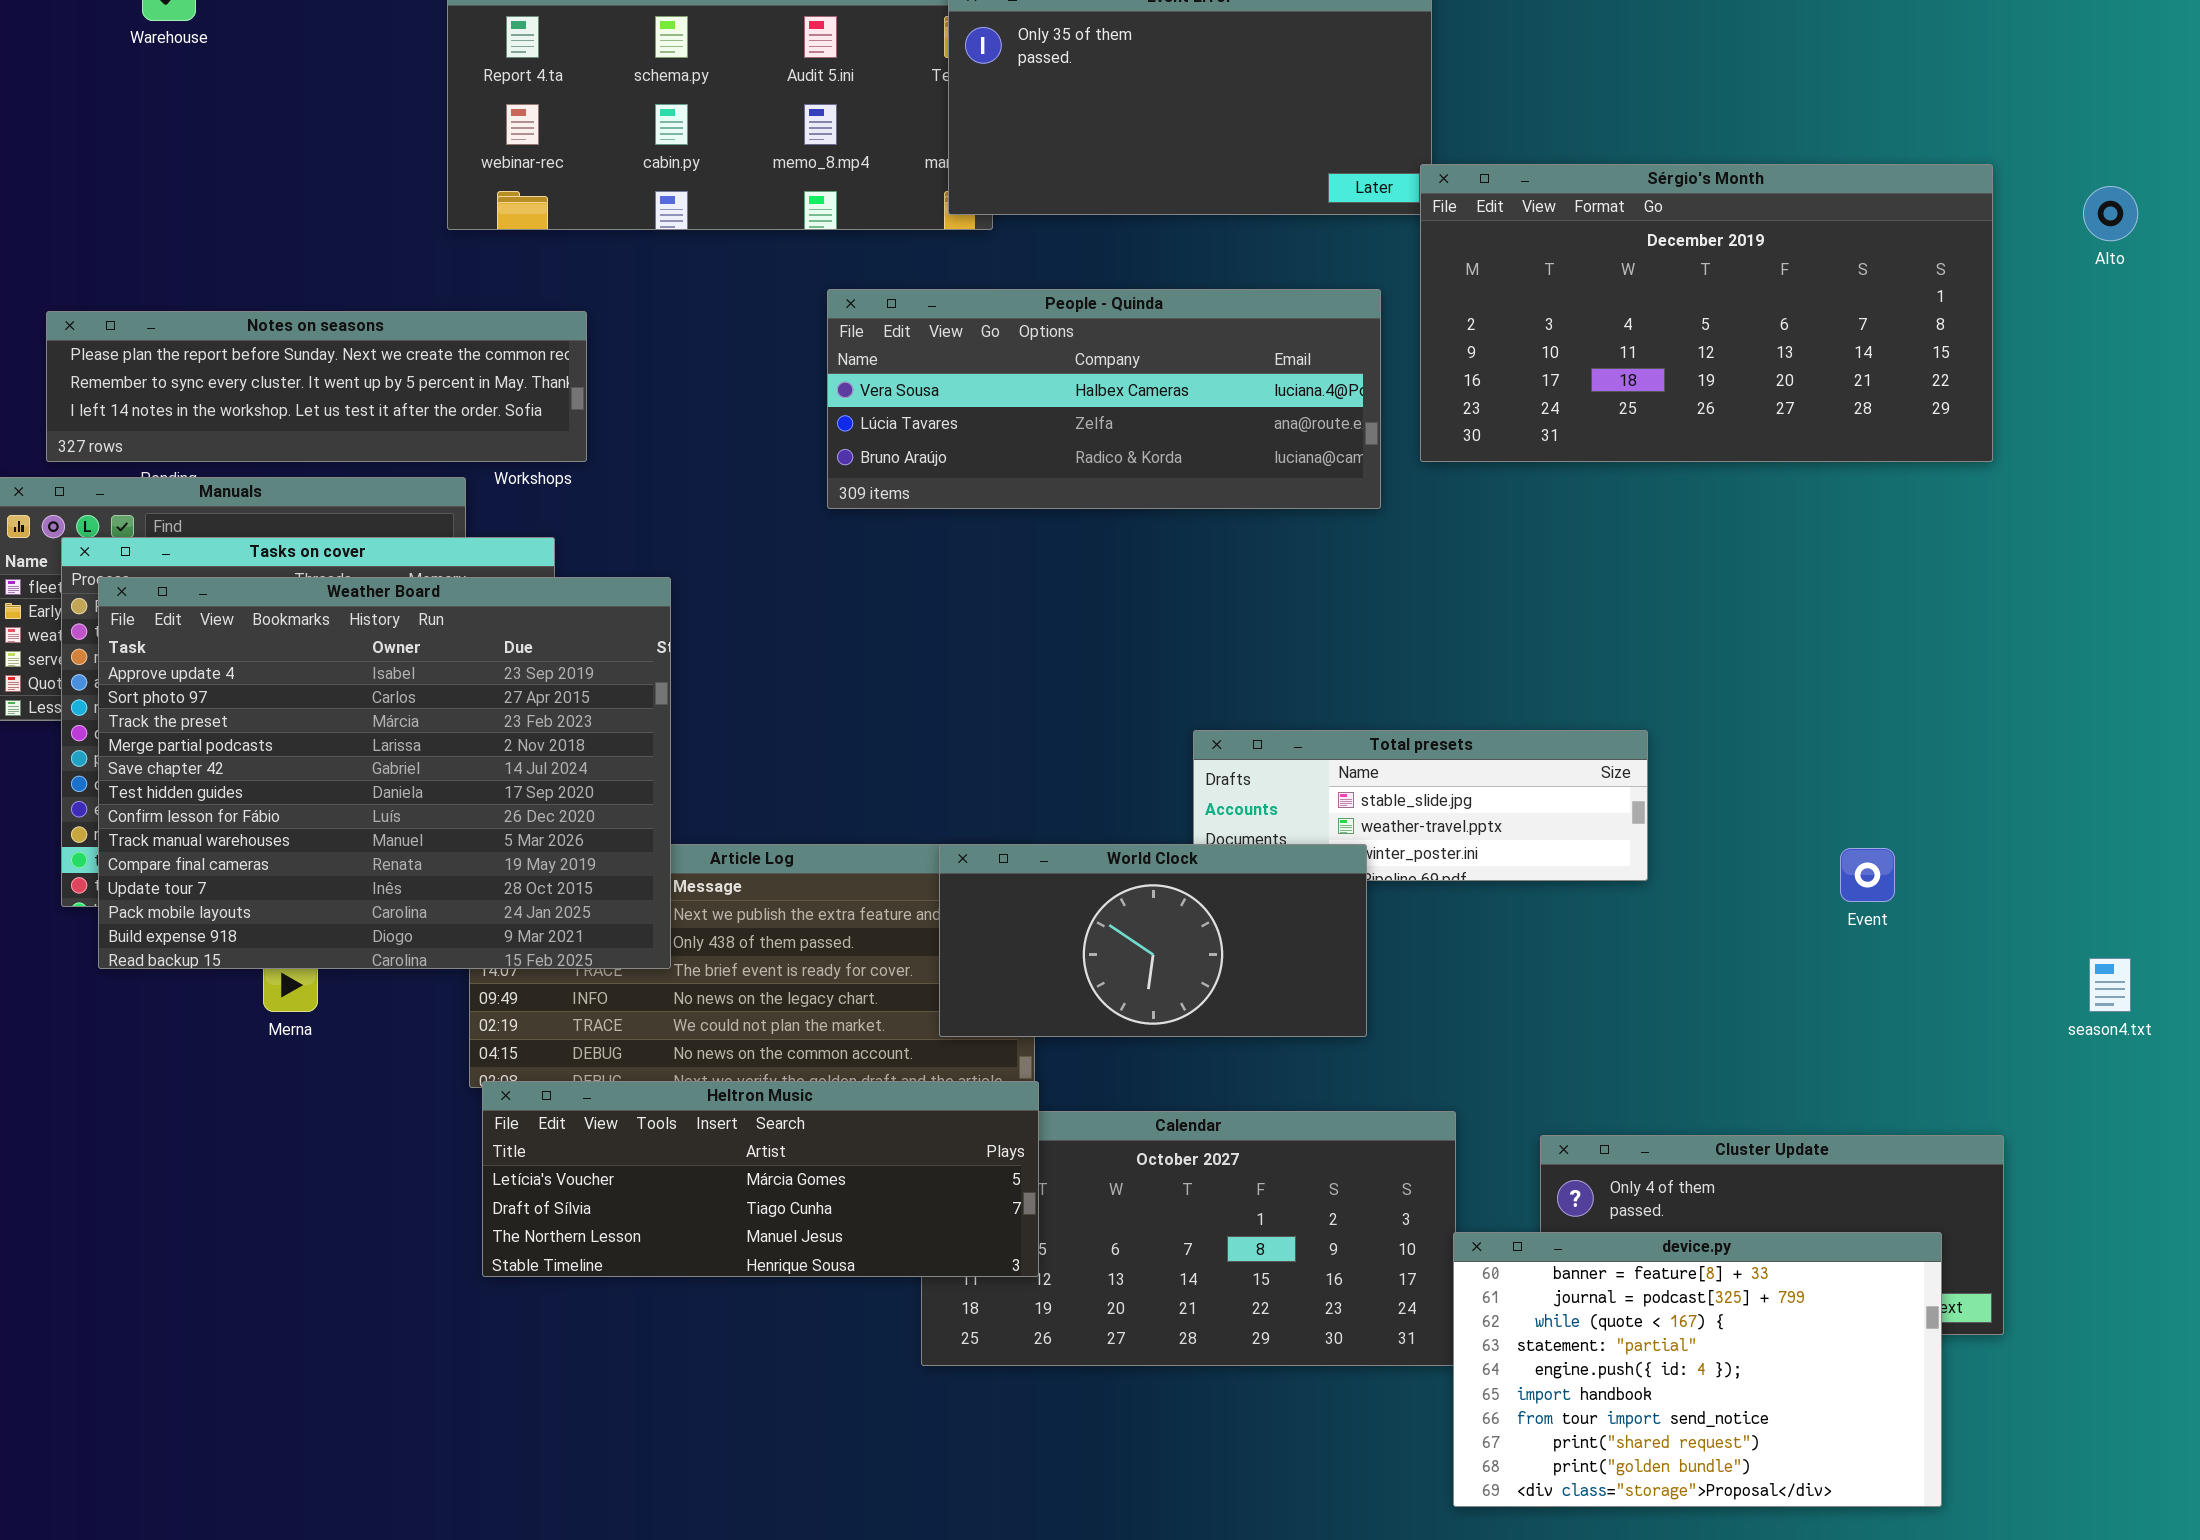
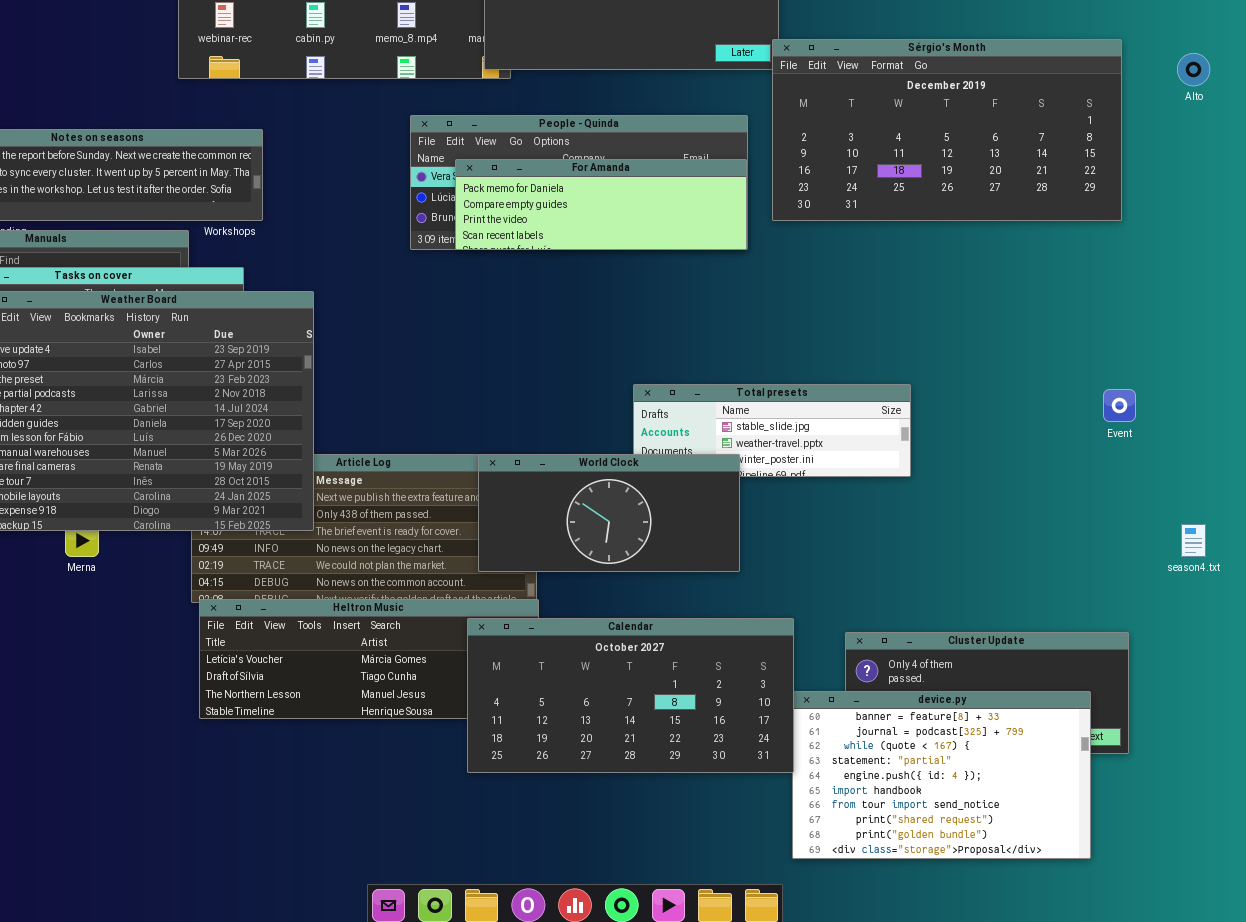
For Amanda: none -> [455,159,747,250], opened
Event: [1840,848,1895,902] -> [1103,389,1136,422], moved
Calendar: [921,1111,1456,1366] -> [467,618,794,773], raised

